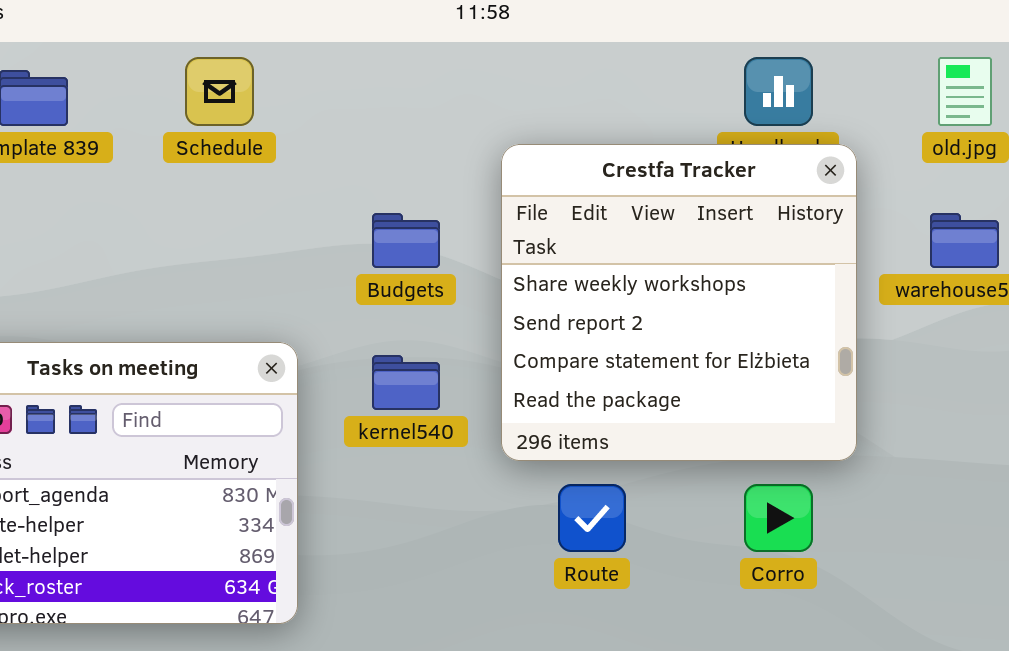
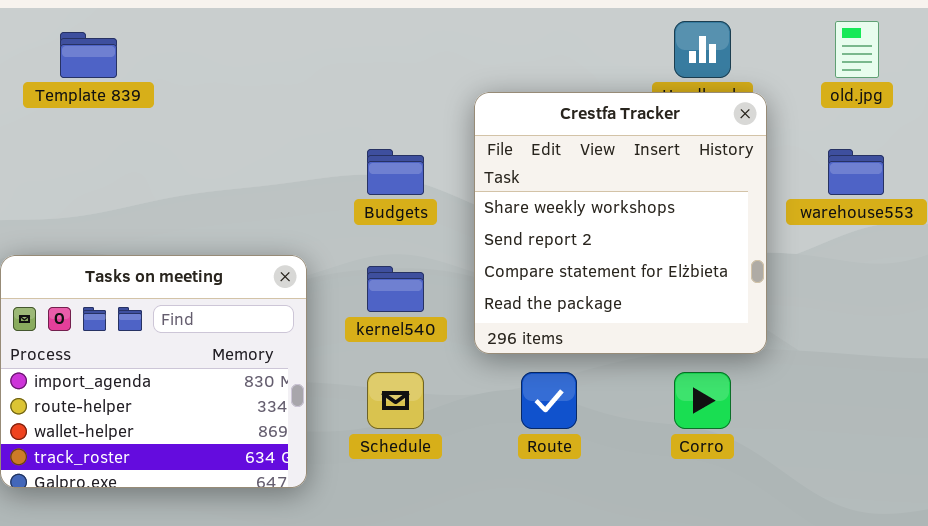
Schedule: [185,57,254,126] -> [367,372,424,429], moved

